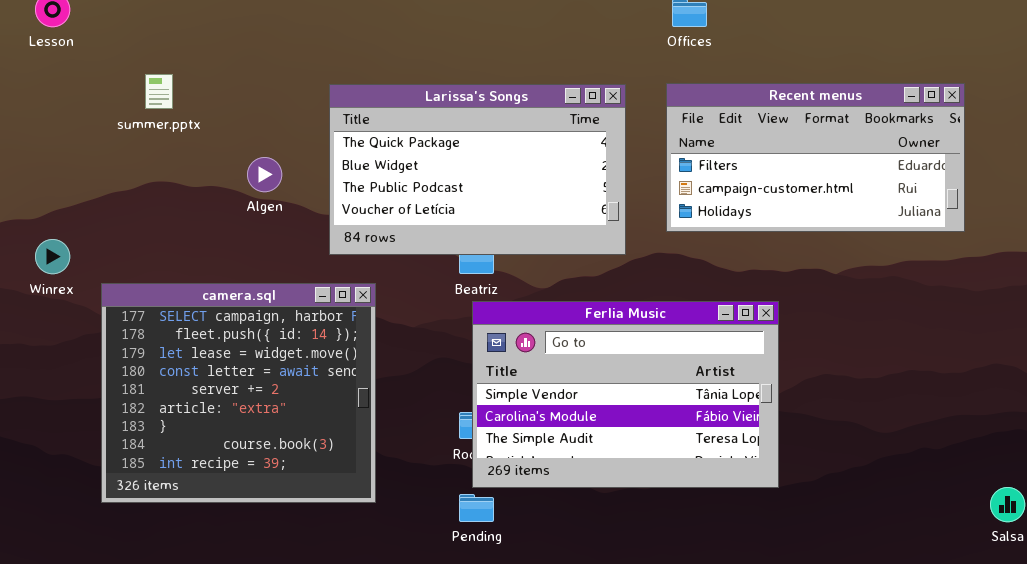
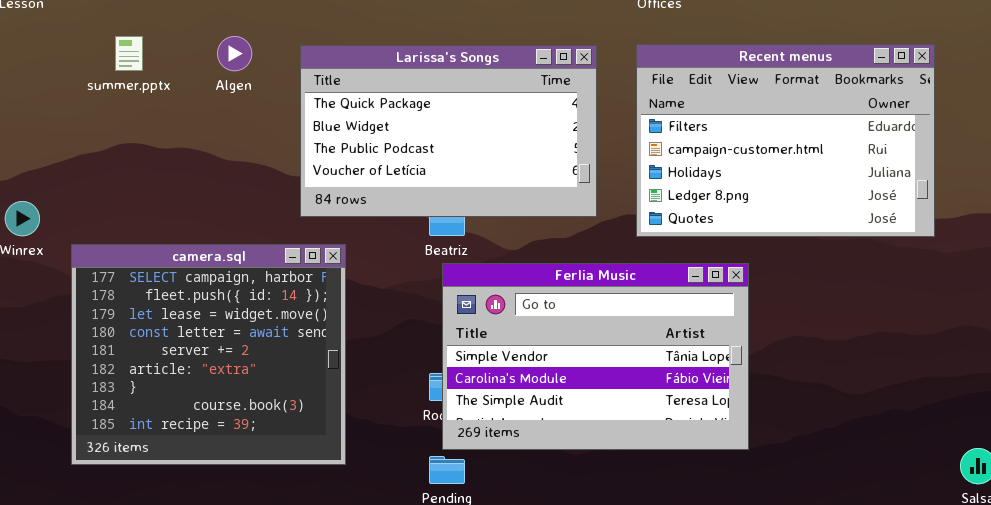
Recent menus: [666,83,965,232] -> [636,44,935,237], resized
Algen: [247,157,282,192] -> [217,36,252,71], moved

